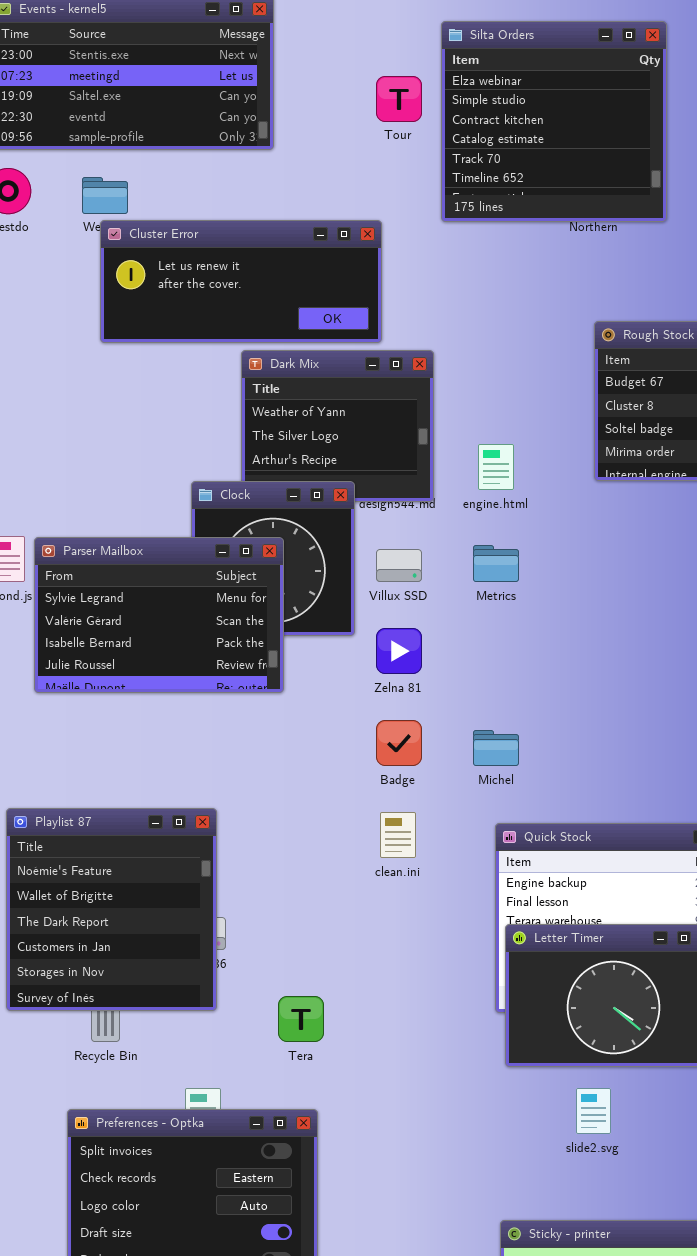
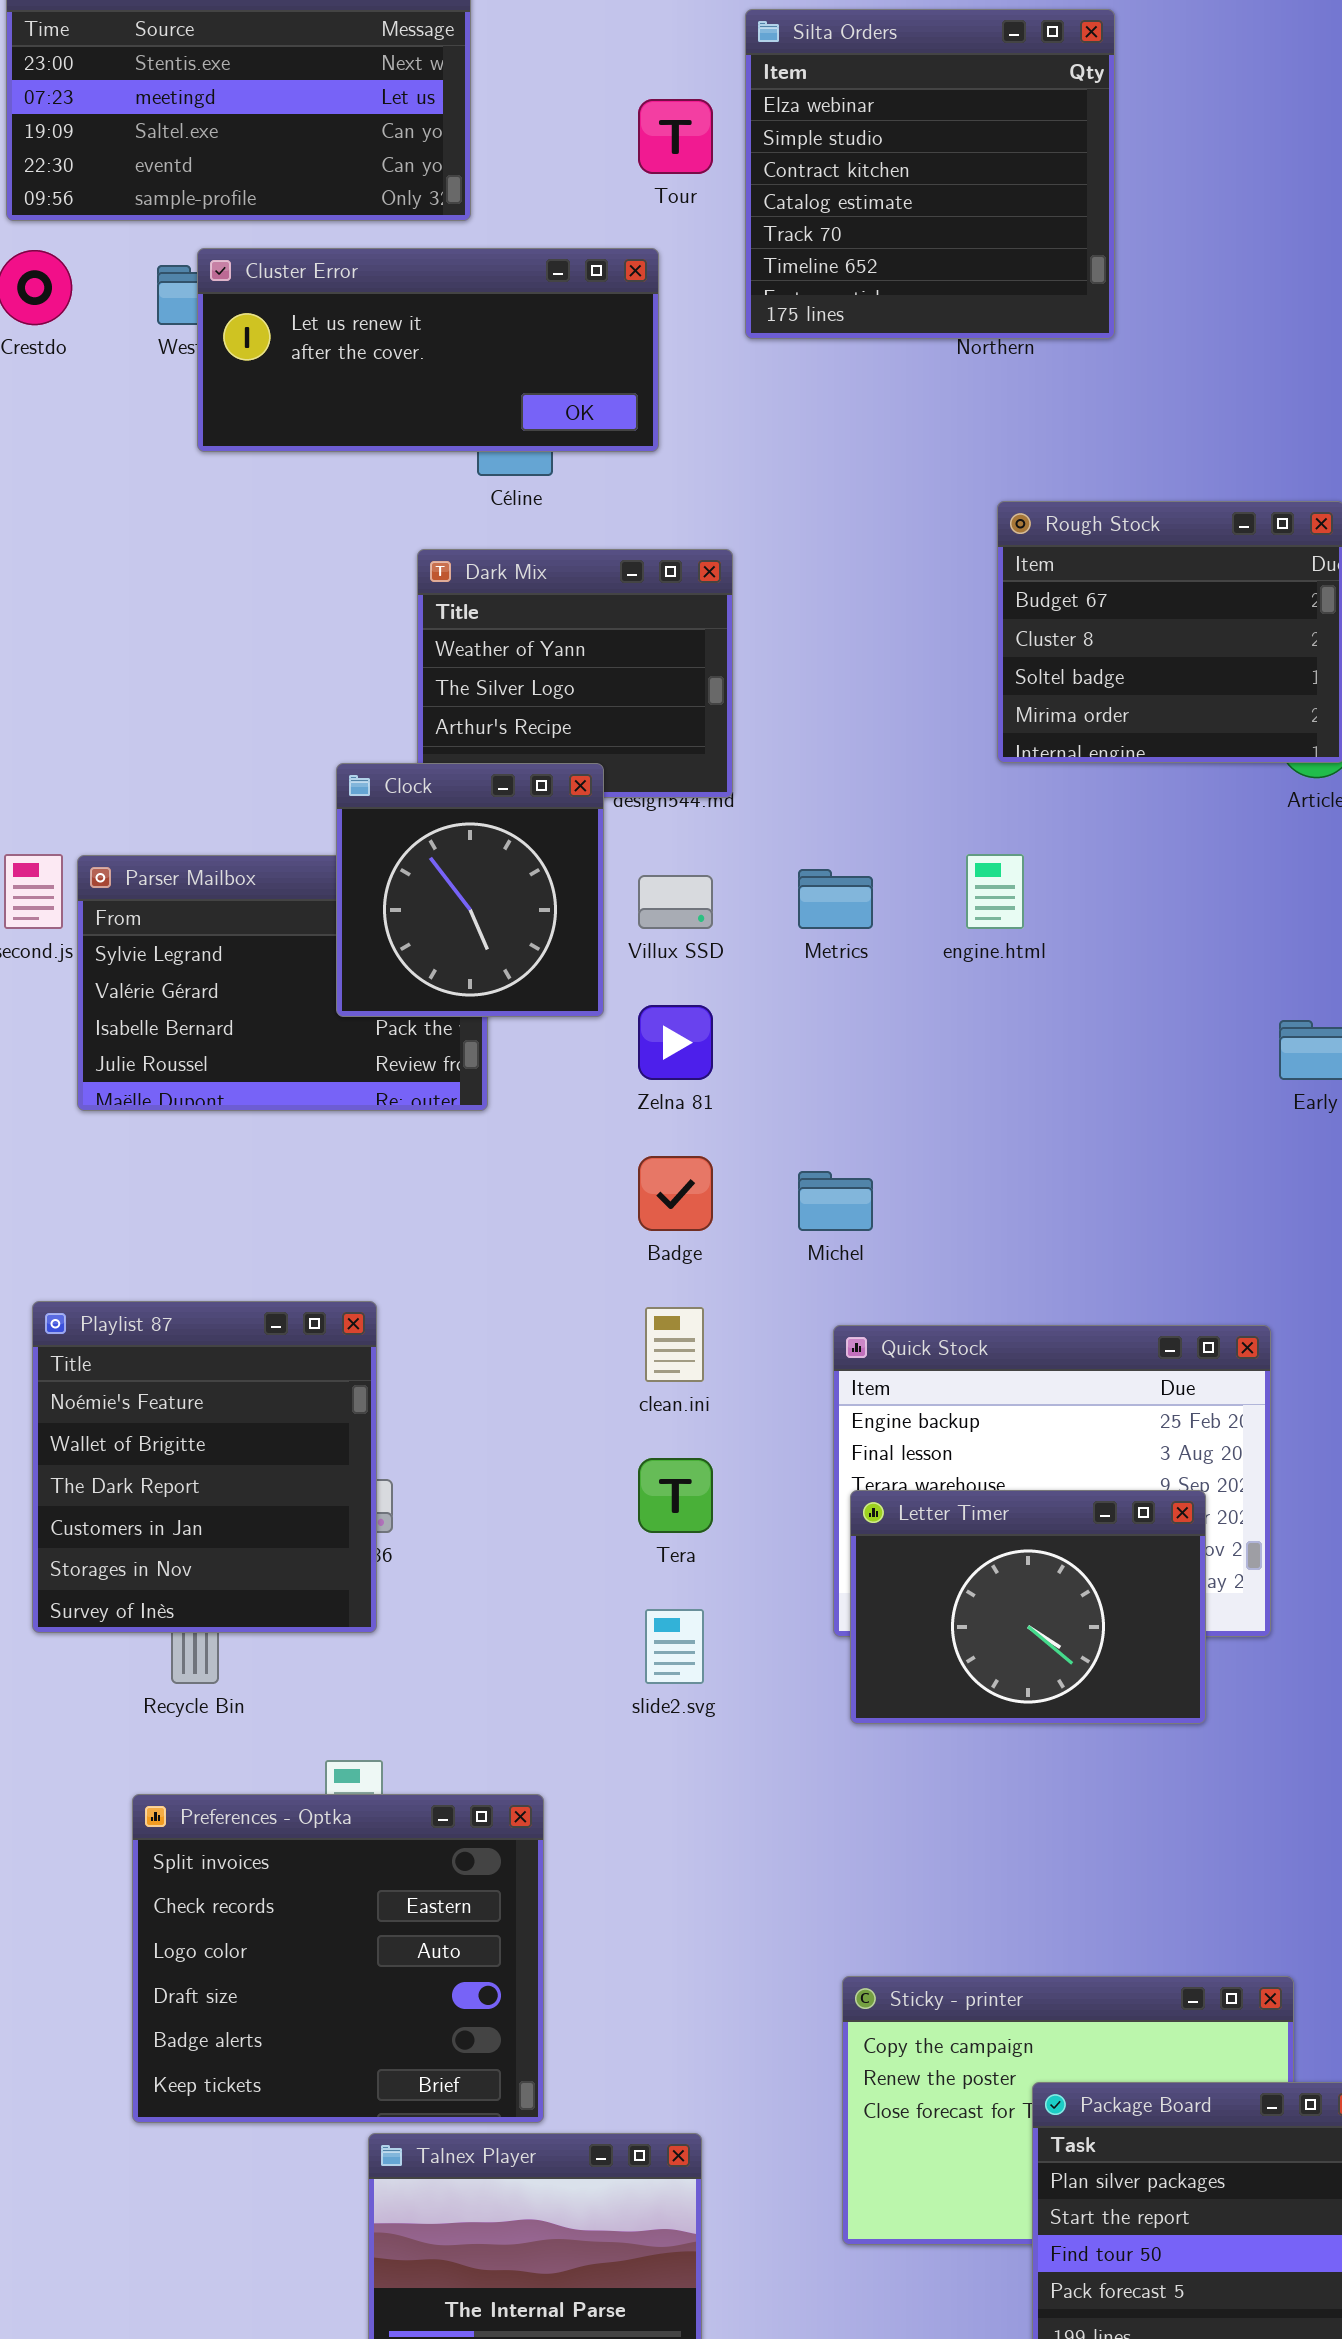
Cluster Error: [100,220,382,343] -> [197,248,659,452], moved
engine.html: [478,444,514,490] -> [966,854,1024,929], moved
Clock: [191,481,355,636] -> [336,763,604,1017], raised
Tera: [278,996,324,1042] -> [638,1458,713,1533], moved
slide2.svg: [576,1088,611,1134] -> [645,1609,704,1684], moved

